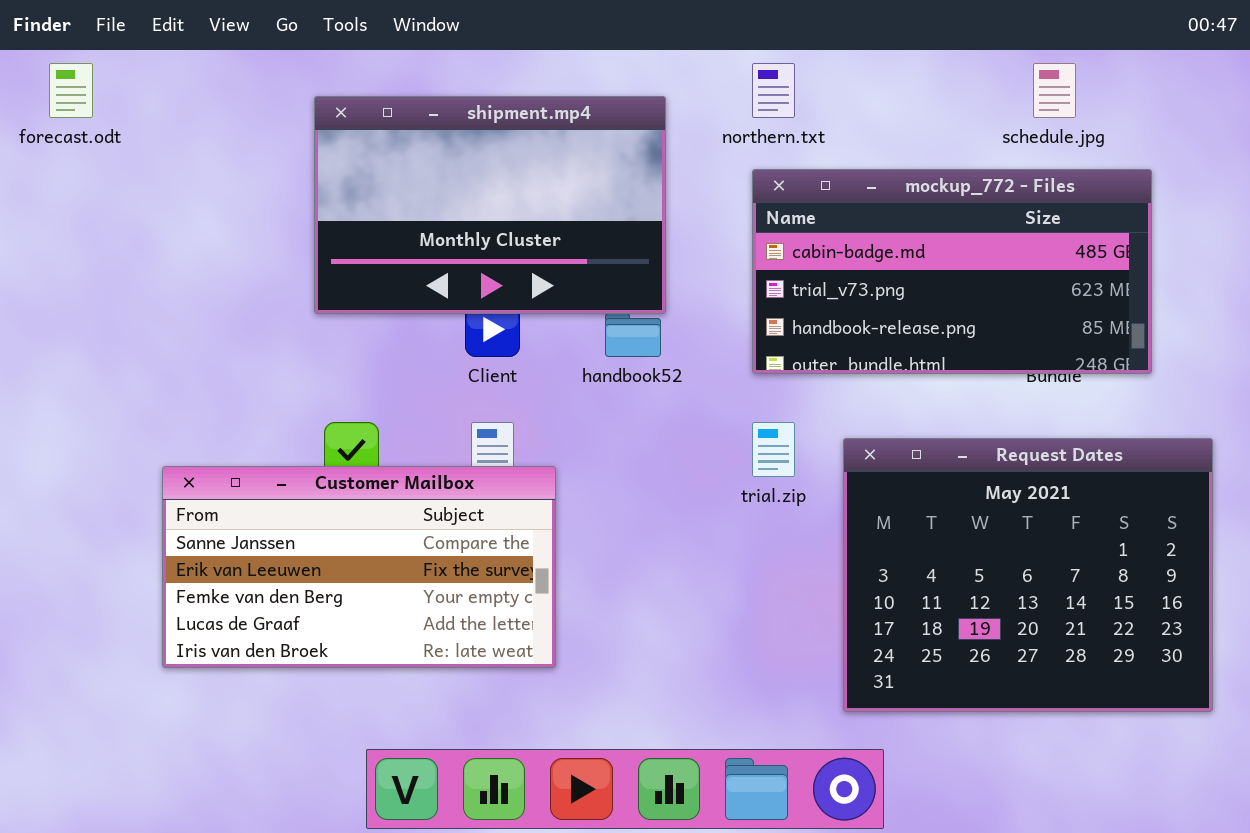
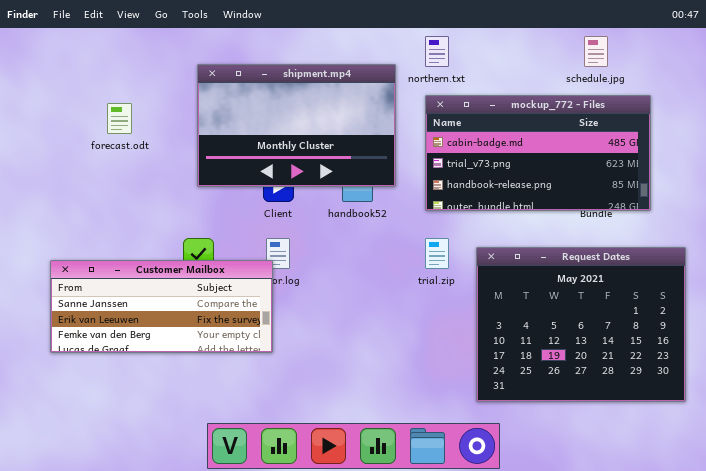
forecast.odt: [49,63,93,118] -> [107,103,132,134], moved
shipment.mp4: [314,96,666,314] -> [197,64,396,187], moved
Customer Mailbox: [162,466,556,668] -> [50,260,273,353], moved, resized

